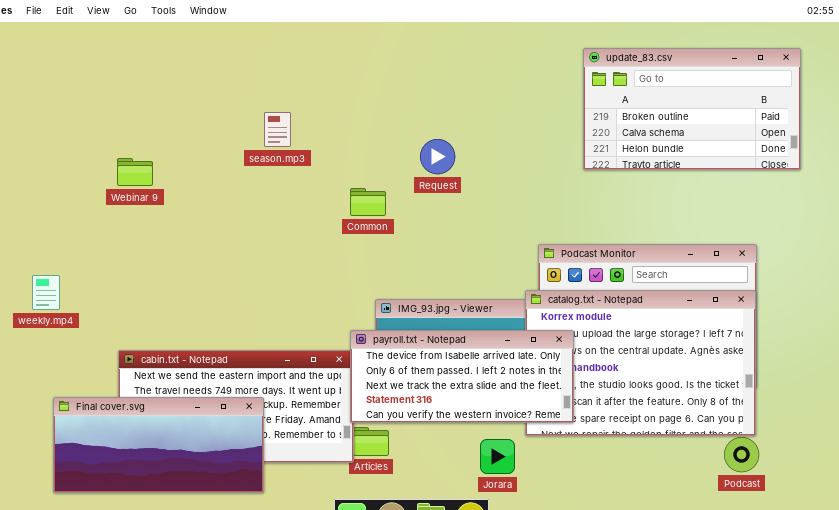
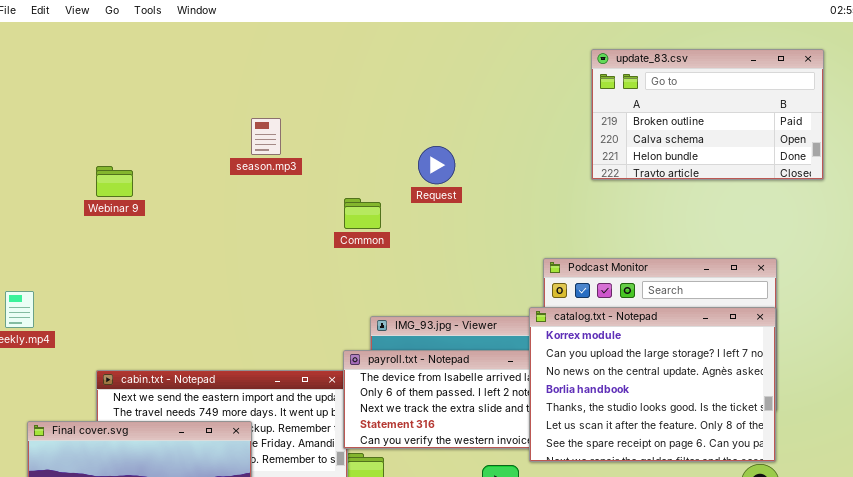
catalog.txt - Notepad: [525,290,756,436] -> [529,307,776,462], raised

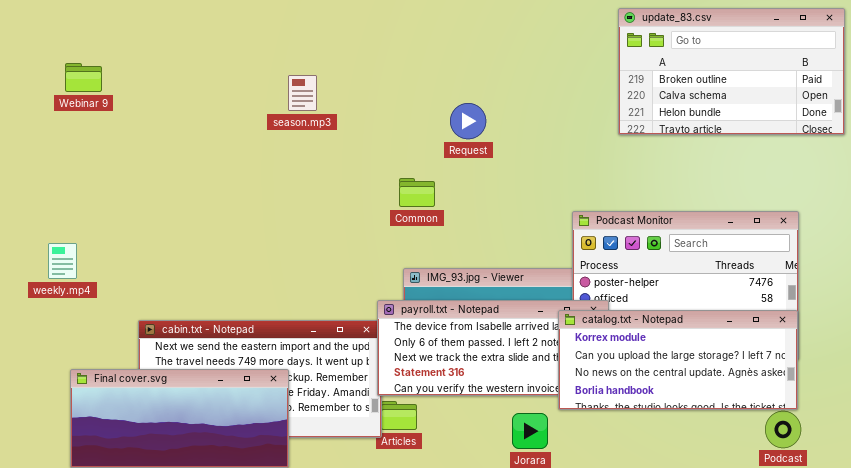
Webinar 9: [96,166,133,197] -> [65,63,102,92], moved
Common: [344,198,381,229] -> [399,178,435,207], moved
catalog.txt - Notepad: [529,307,776,462] -> [558,310,798,410], resized

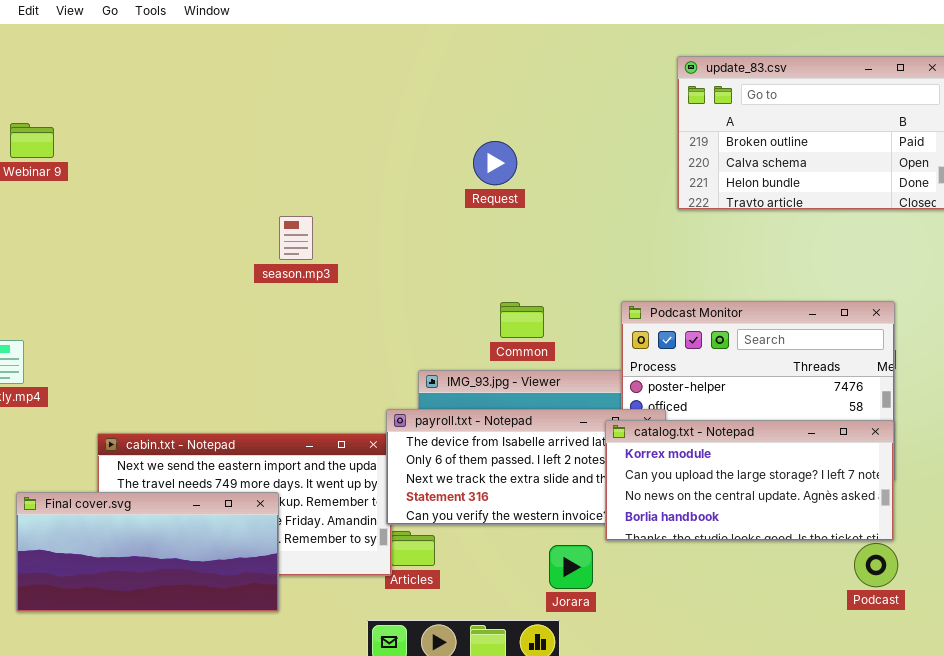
season.mp3: [288,75,317,111] -> [279,216,313,260], moved
Request: [450,103,486,139] -> [473,141,517,185], moved
Common: [399,178,435,207] -> [500,302,544,338], moved

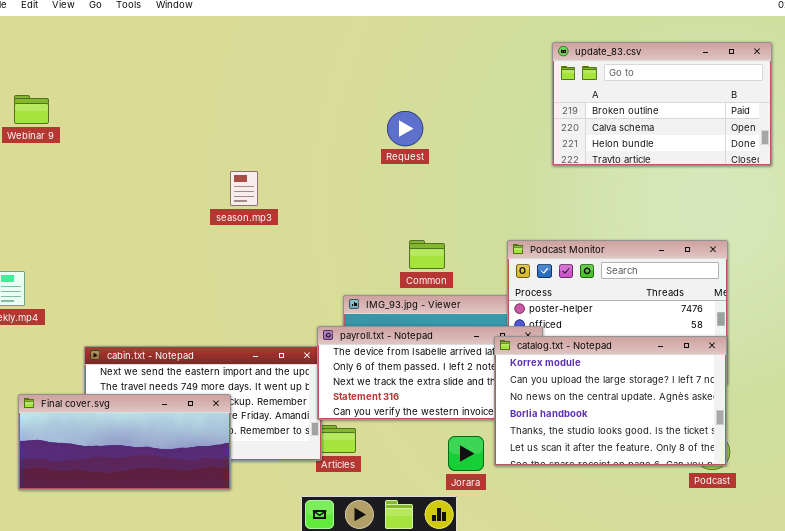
catalog.txt - Notepad: [605,420,894,541] -> [494,336,727,466], resized

